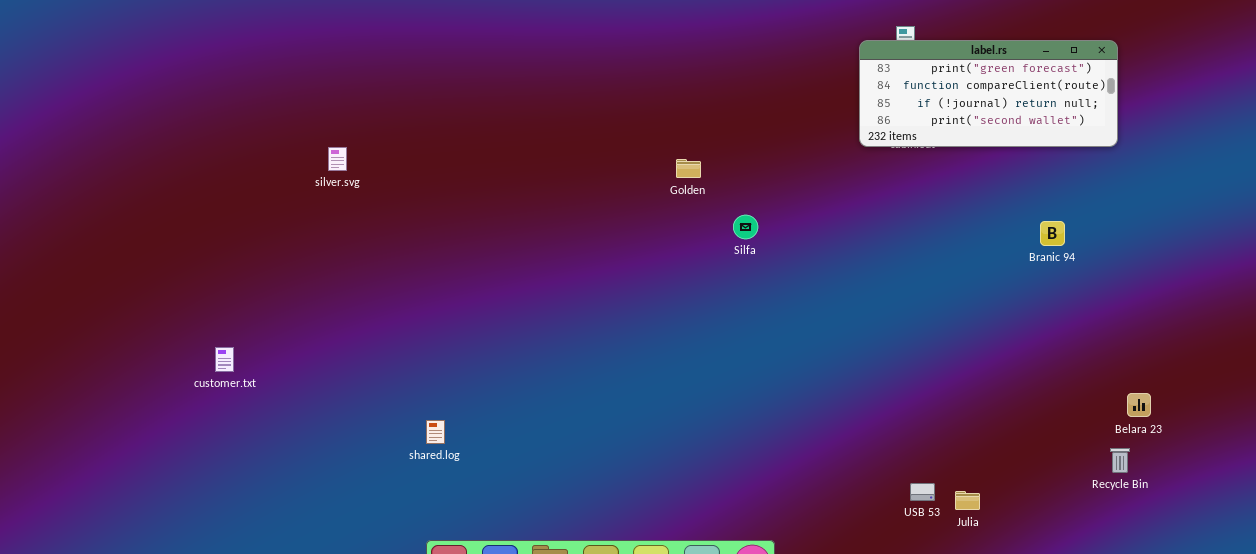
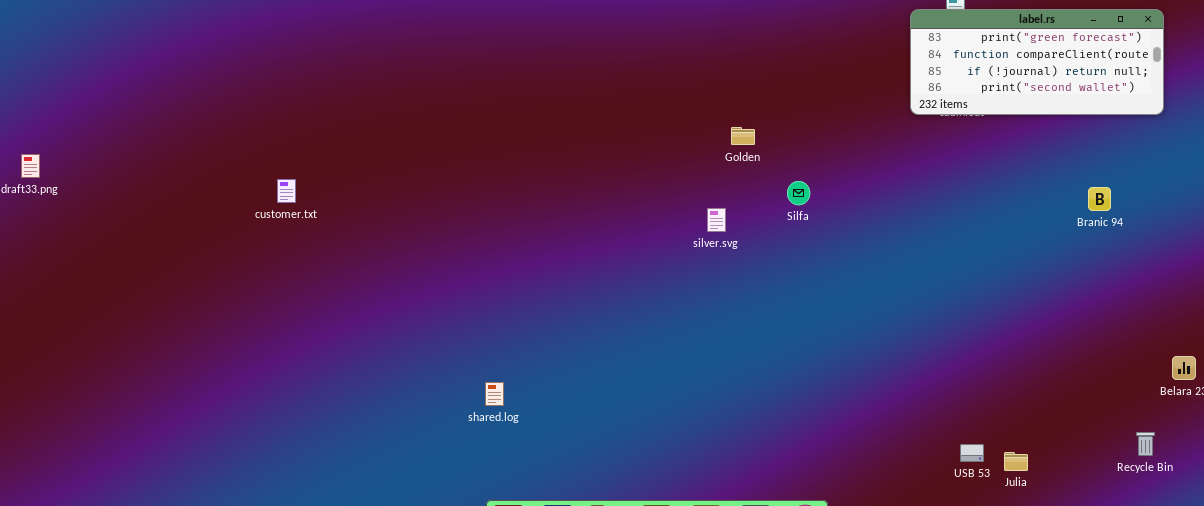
silver.svg: [328,147,347,171] -> [707,208,726,232], moved
customer.txt: [215,347,234,372] -> [277,179,296,203], moved
Recycle Bin: [1110,448,1130,473] -> [1136,432,1155,456], moved

